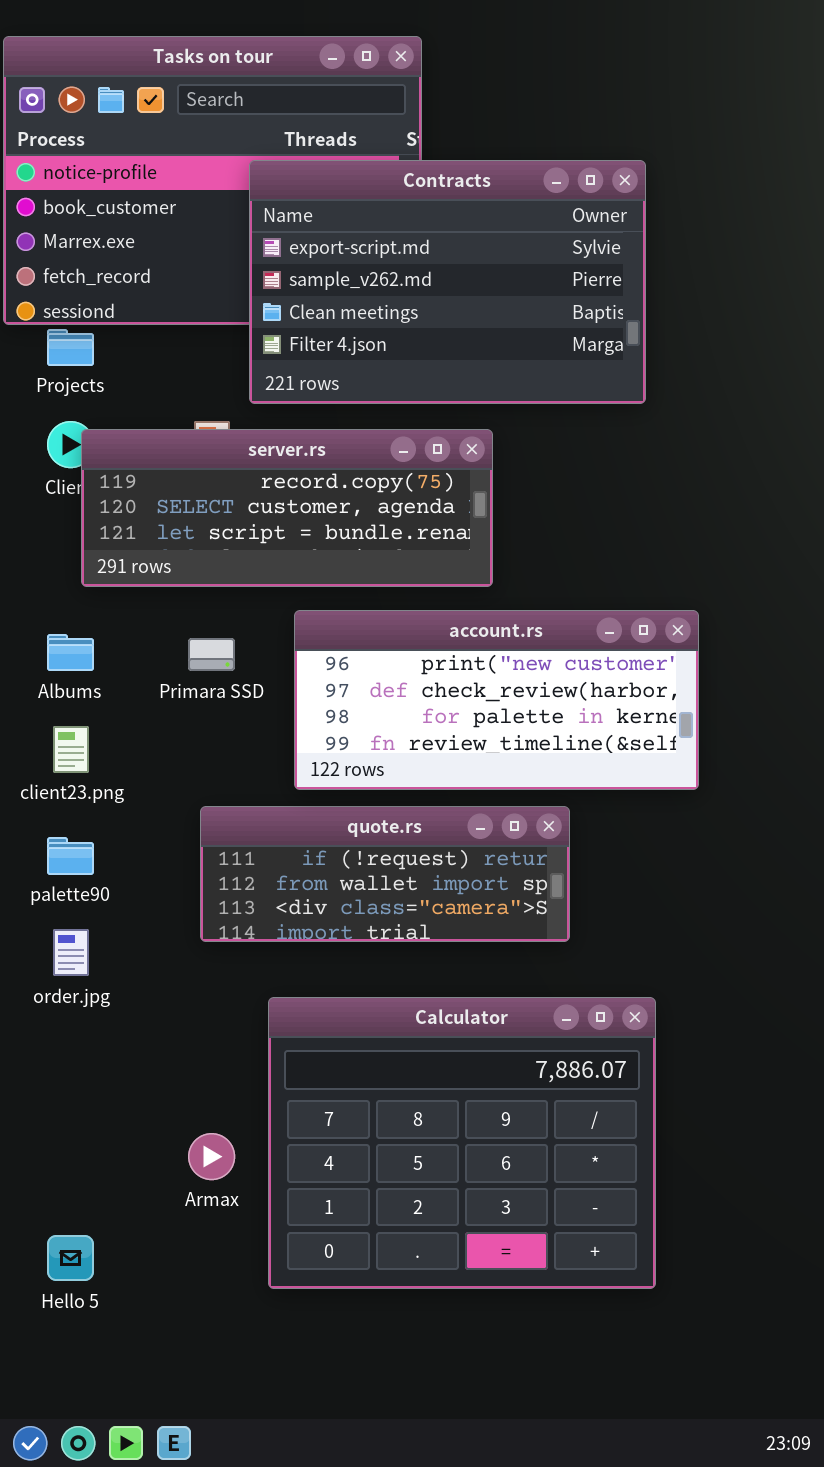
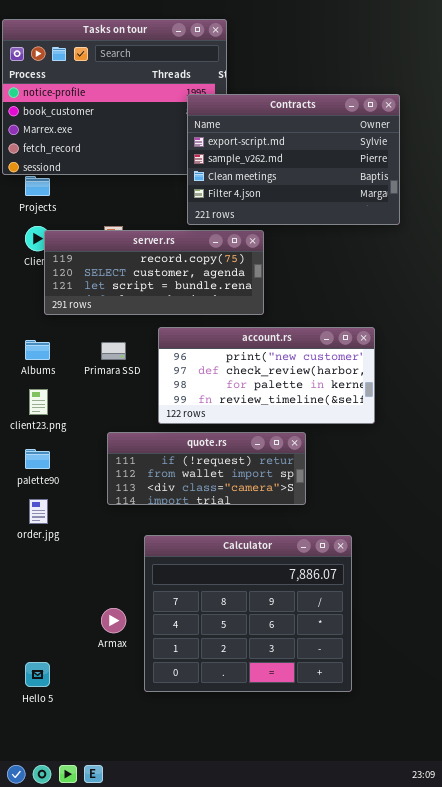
Contracts: [249,160,646,404] -> [187,94,400,225], moved

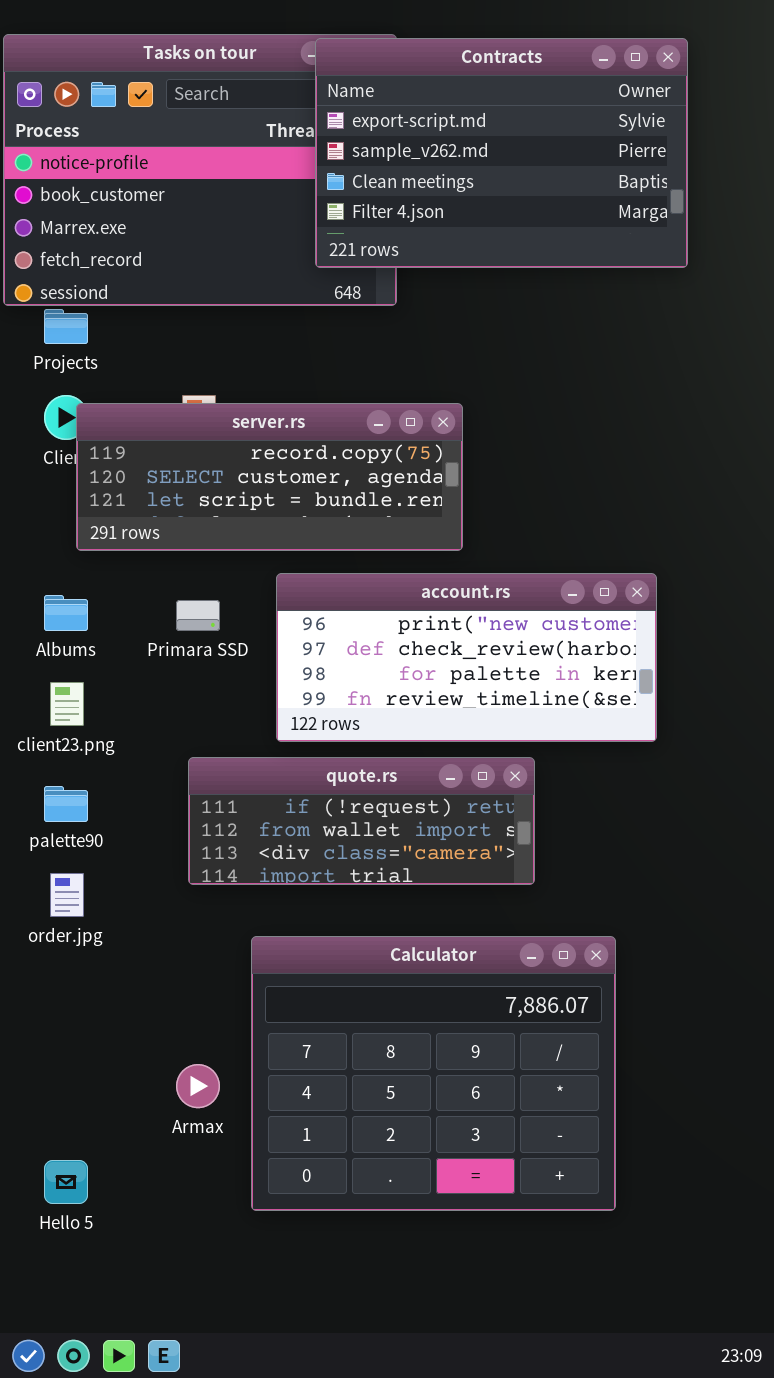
Contracts: [187,94,400,225] -> [315,38,688,268], moved

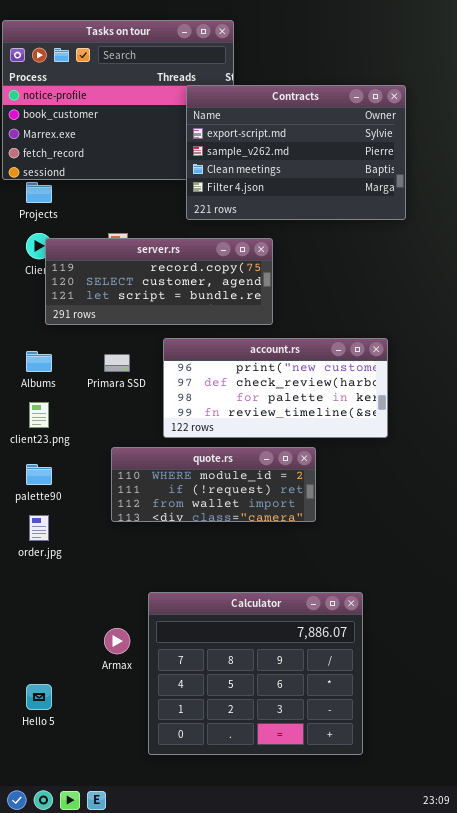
Contracts: [315,38,688,268] -> [186,85,406,220], moved
quote.rs: [188,757,535,885] -> [111,447,316,522], scrolled up 1 row
Calculator: [251,936,616,1211] -> [148,592,363,755], moved

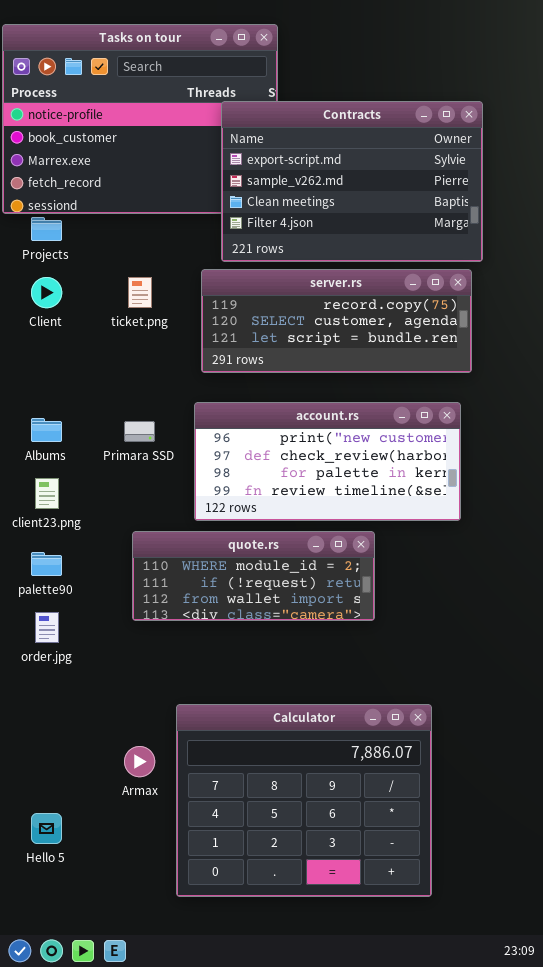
server.rs: [45,238,273,325] -> [201,269,472,373], moved

